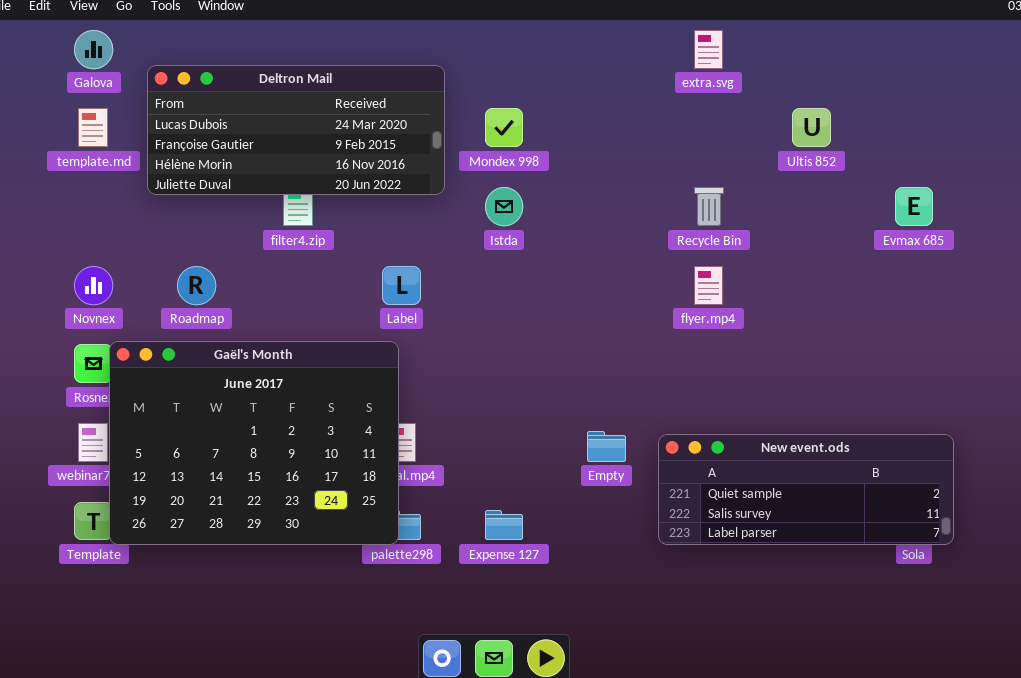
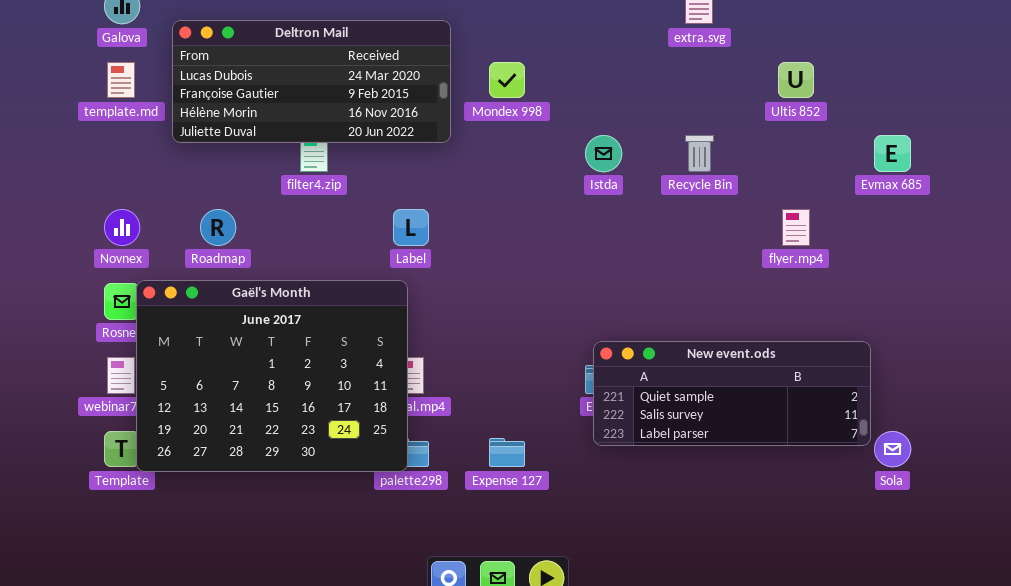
Istda: [485,187,523,226] -> [585,135,622,172], moved
flyer.mp4: [694,266,723,305] -> [782,209,810,246], moved
New event.ods: [658,434,954,545] -> [593,341,871,446], moved

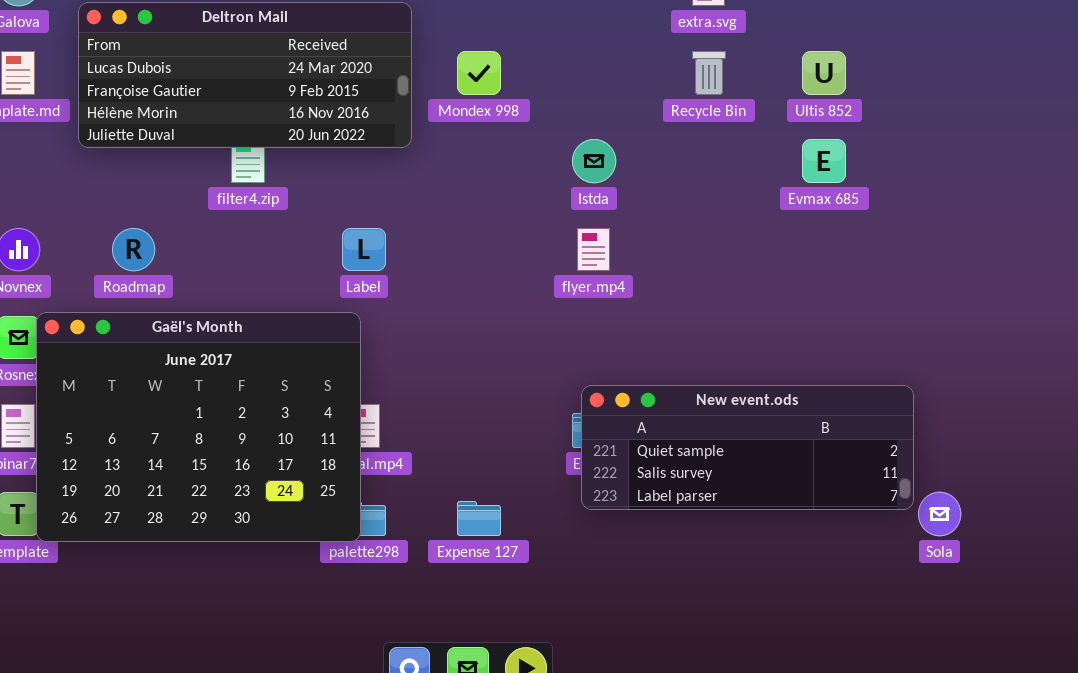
Recycle Bin: [685,135,714,172] -> [692,51,726,95], moved
Evmax 685: [874,135,911,172] -> [802,139,846,183], moved
flyer.mp4: [782,209,810,246] -> [577,228,610,271], moved

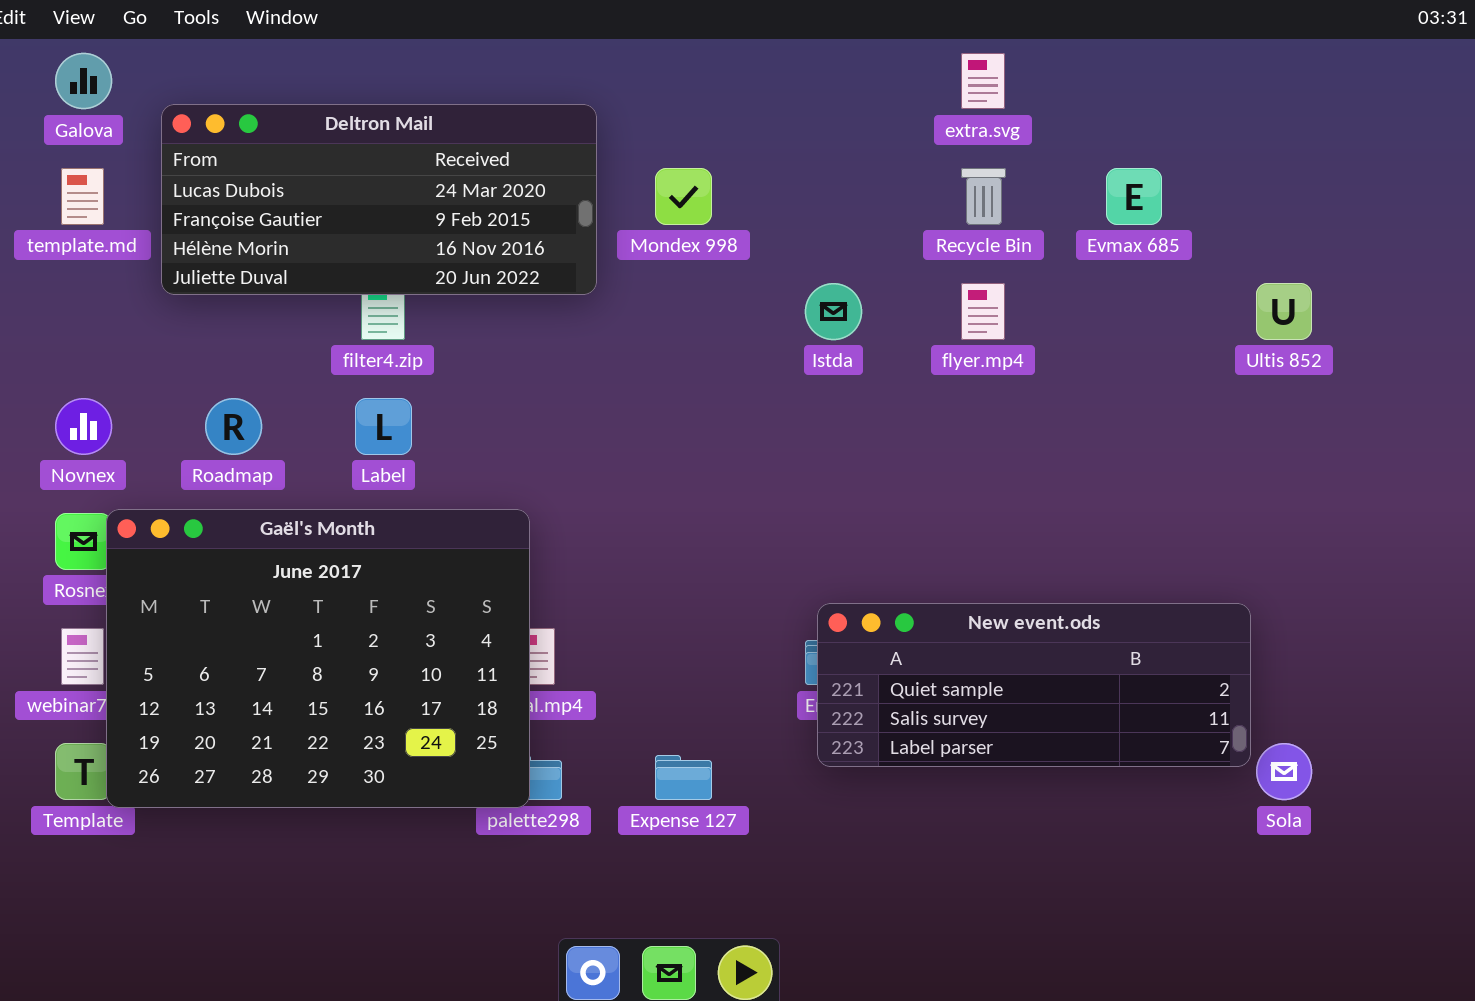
Ultis 852: [802,51,846,95] -> [1256,283,1312,340], moved
Evmax 685: [802,139,846,183] -> [1106,168,1162,225], moved
Label: [342,228,386,271] -> [355,398,412,455], moved
flyer.mp4: [577,228,610,271] -> [961,283,1005,340], moved

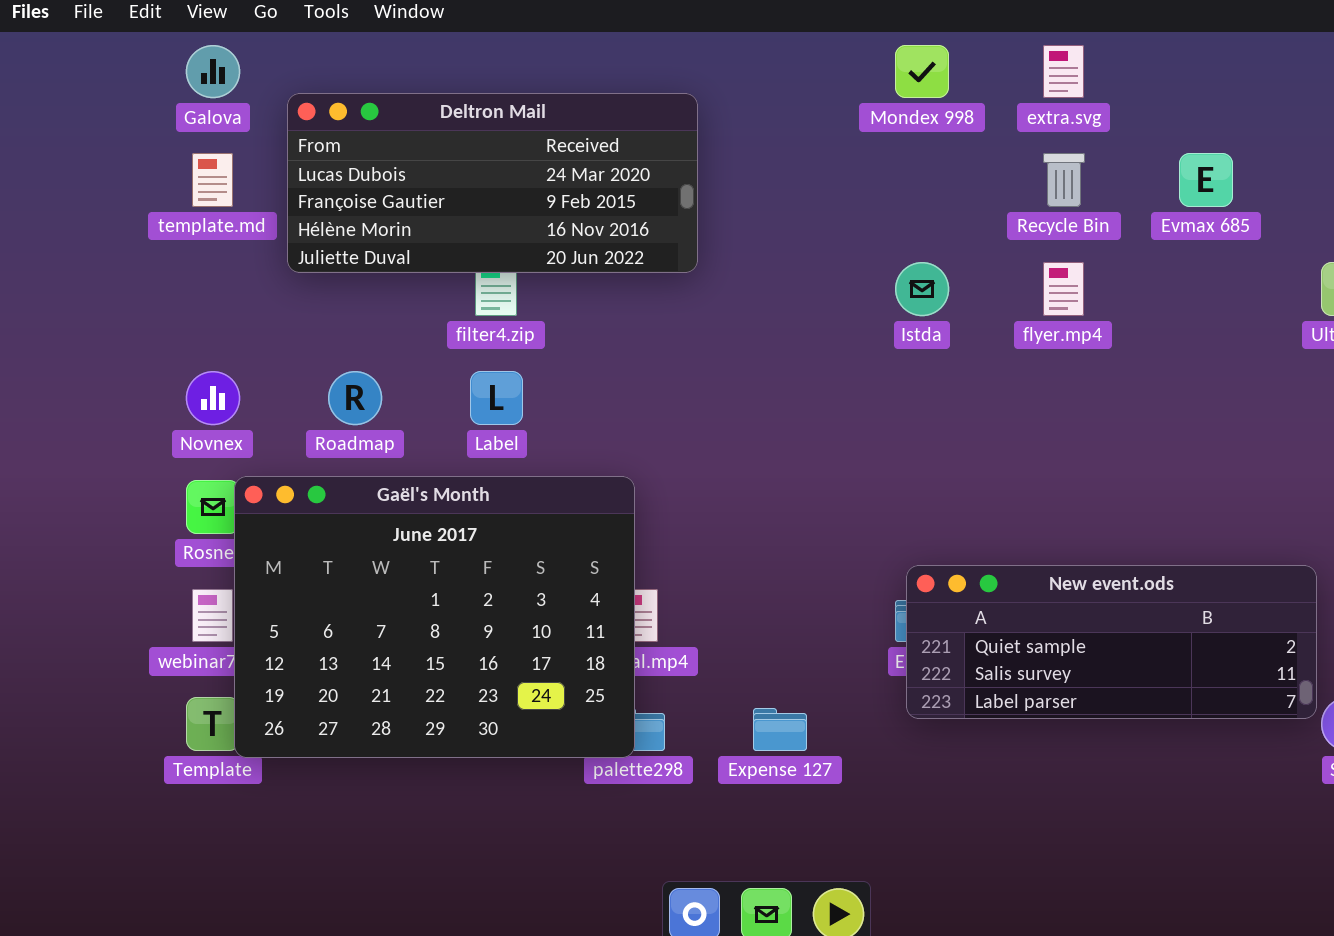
Mondex 998: [655,168,712,225] -> [895,45,949,98], moved

